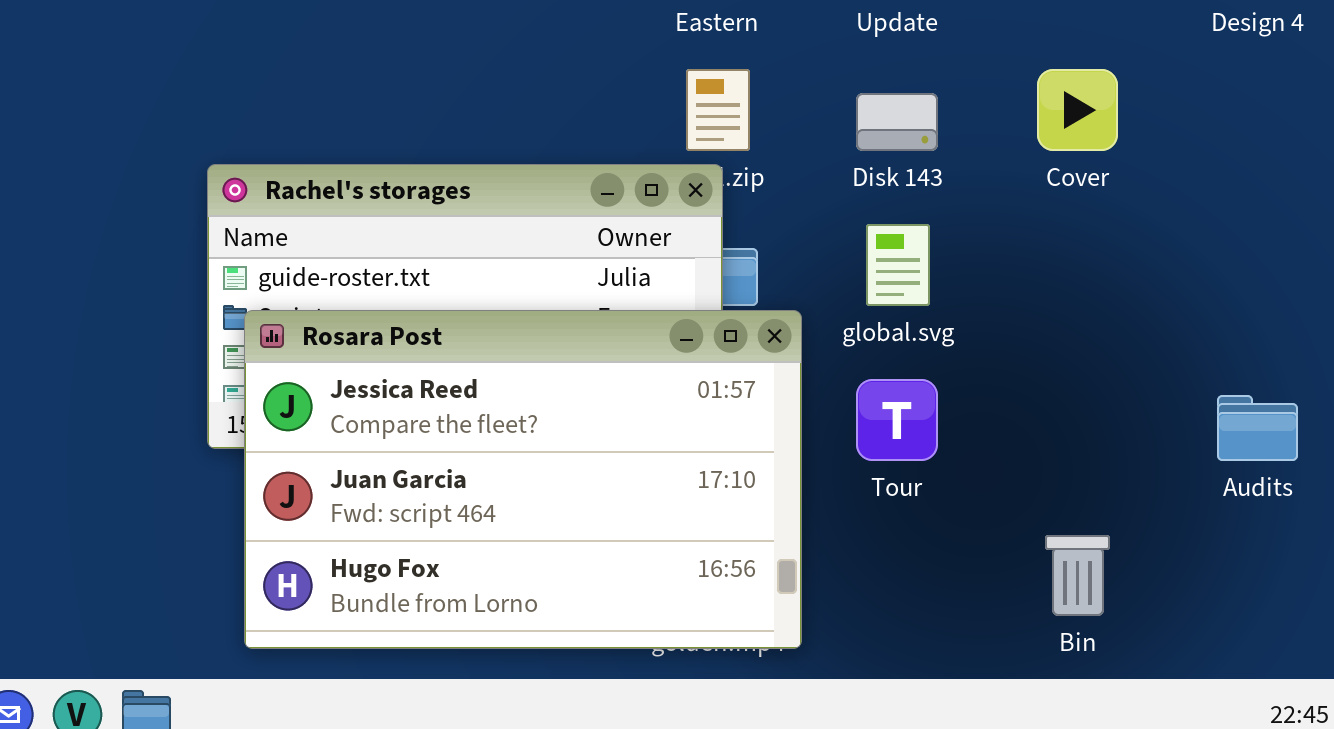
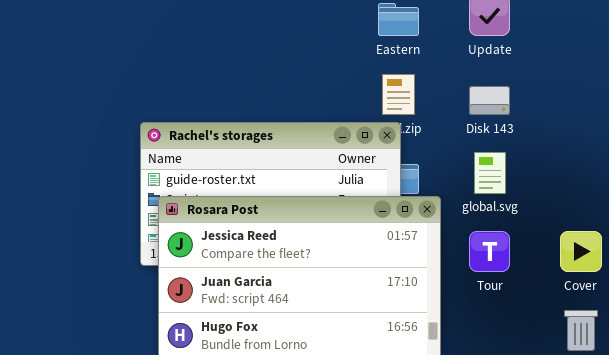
Cover: [1037,69,1118,151] -> [560,231,602,272], moved

